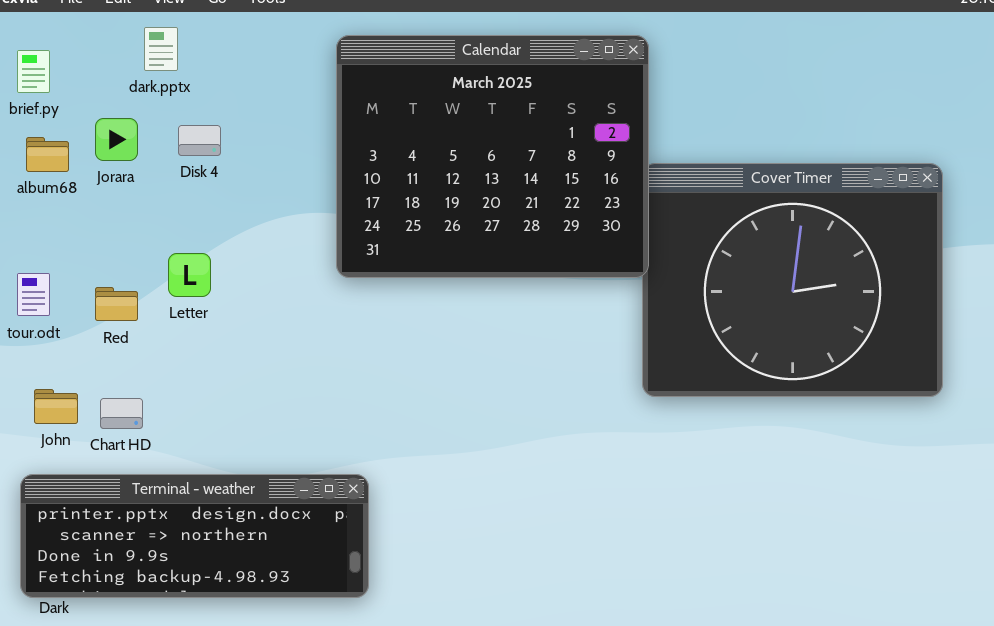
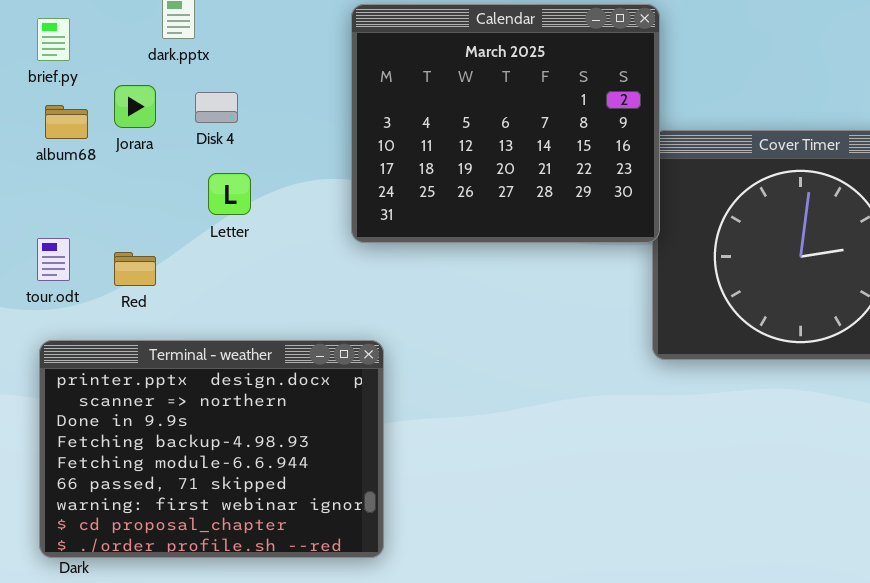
Letter: [168,253,211,297] -> [208,173,251,215], moved
Terminal - weather: [20,474,369,598] -> [39,340,384,558], resized

